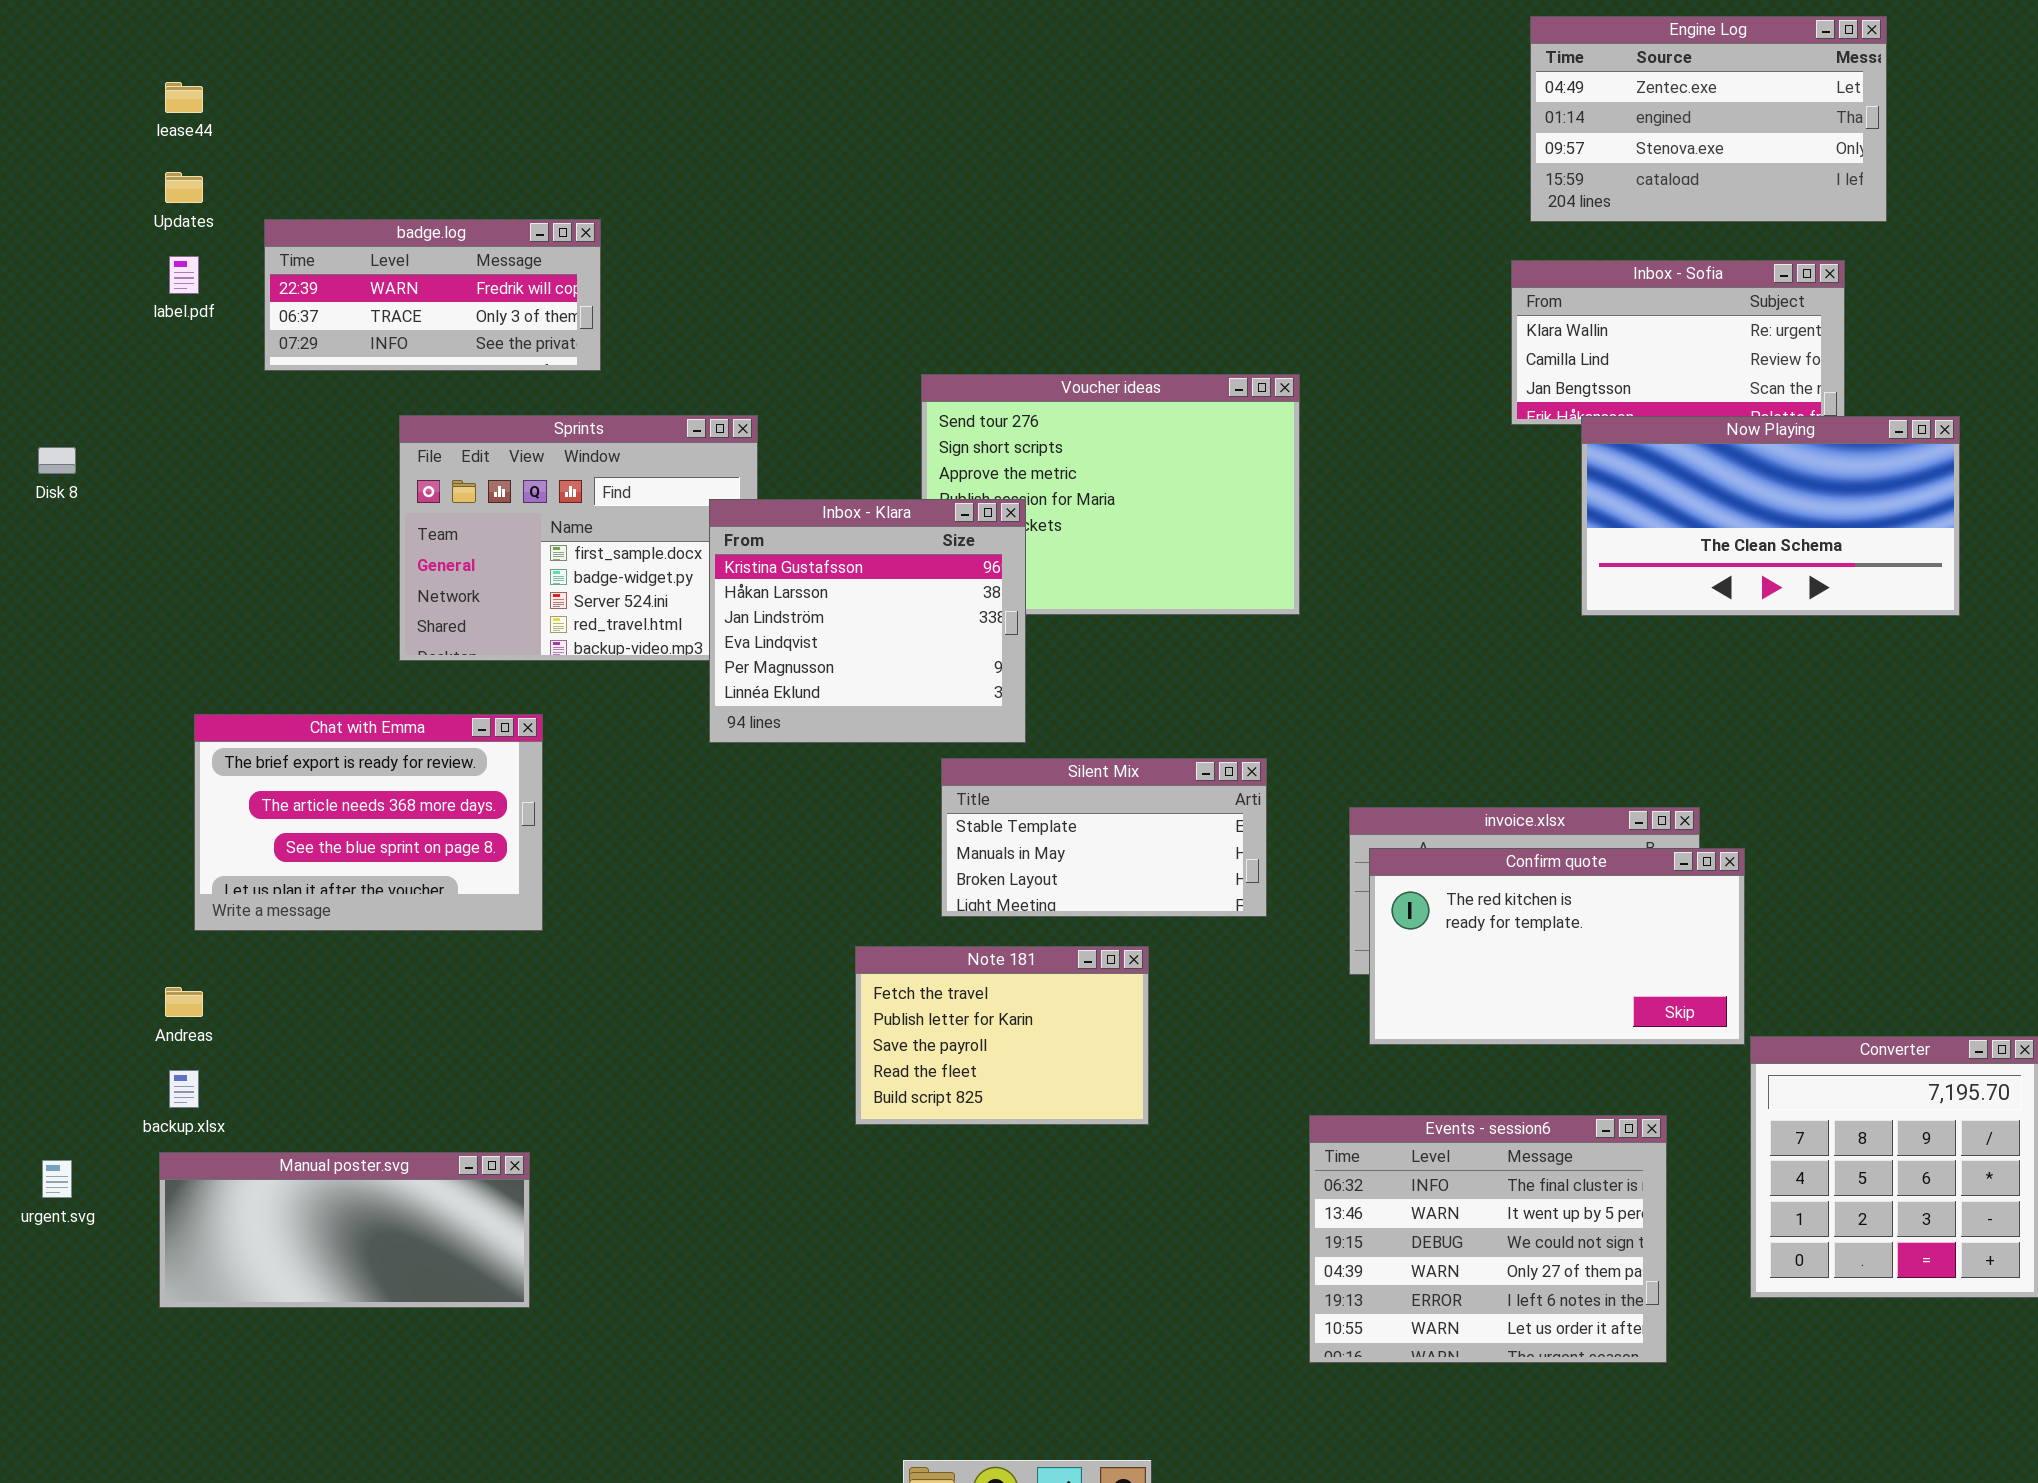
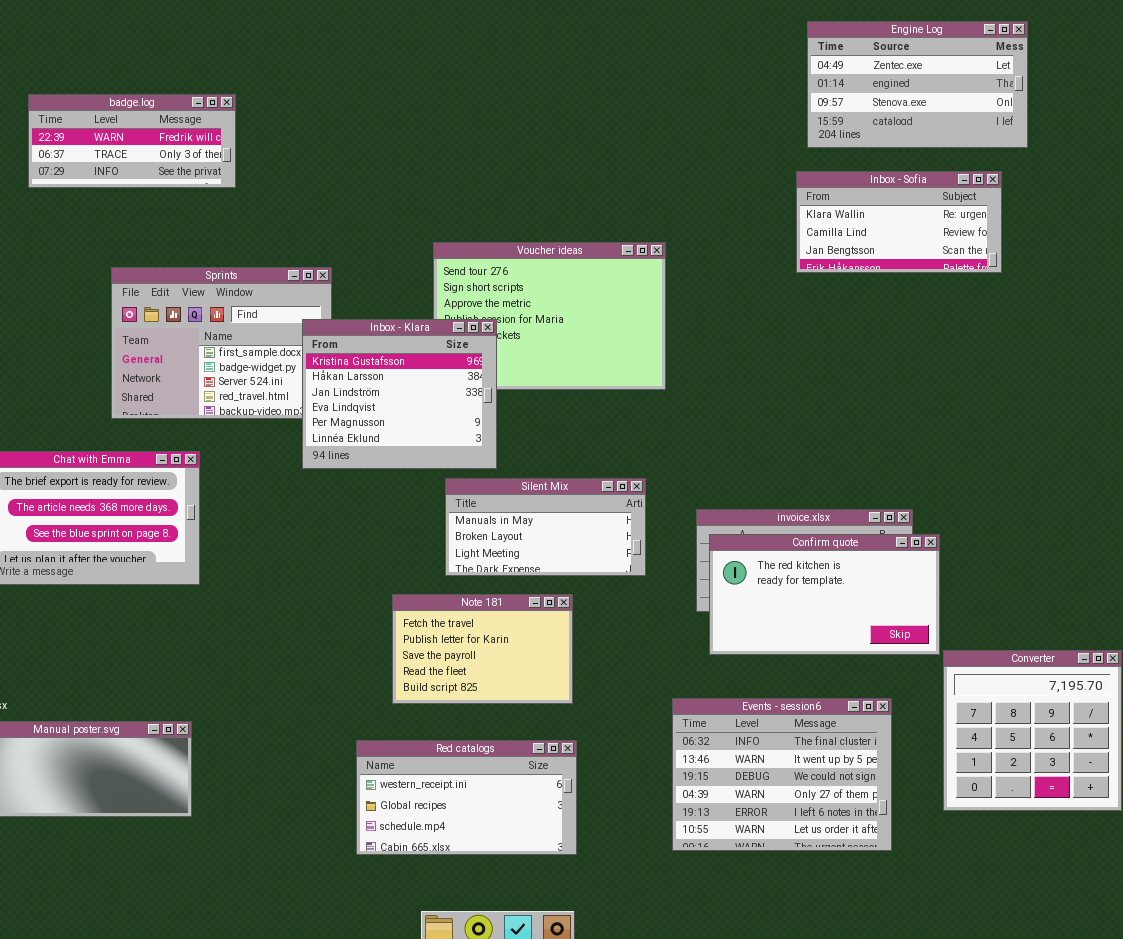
badge.log: [264,219,601,371] -> [28,94,236,188], moved
Now Playing: [1581,416,1960,616] -> none, closed
Silent Mix: [941,758,1267,917] -> [445,478,646,576], scrolled down 1 row
Red catalogs: none -> [356,740,577,855], opened

